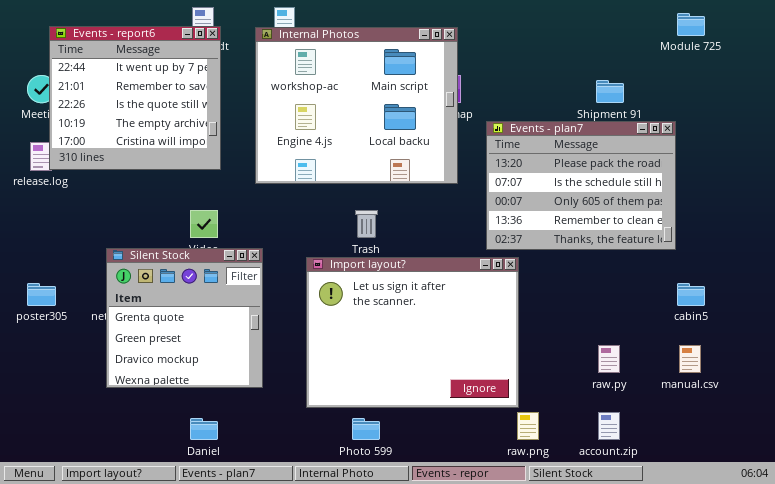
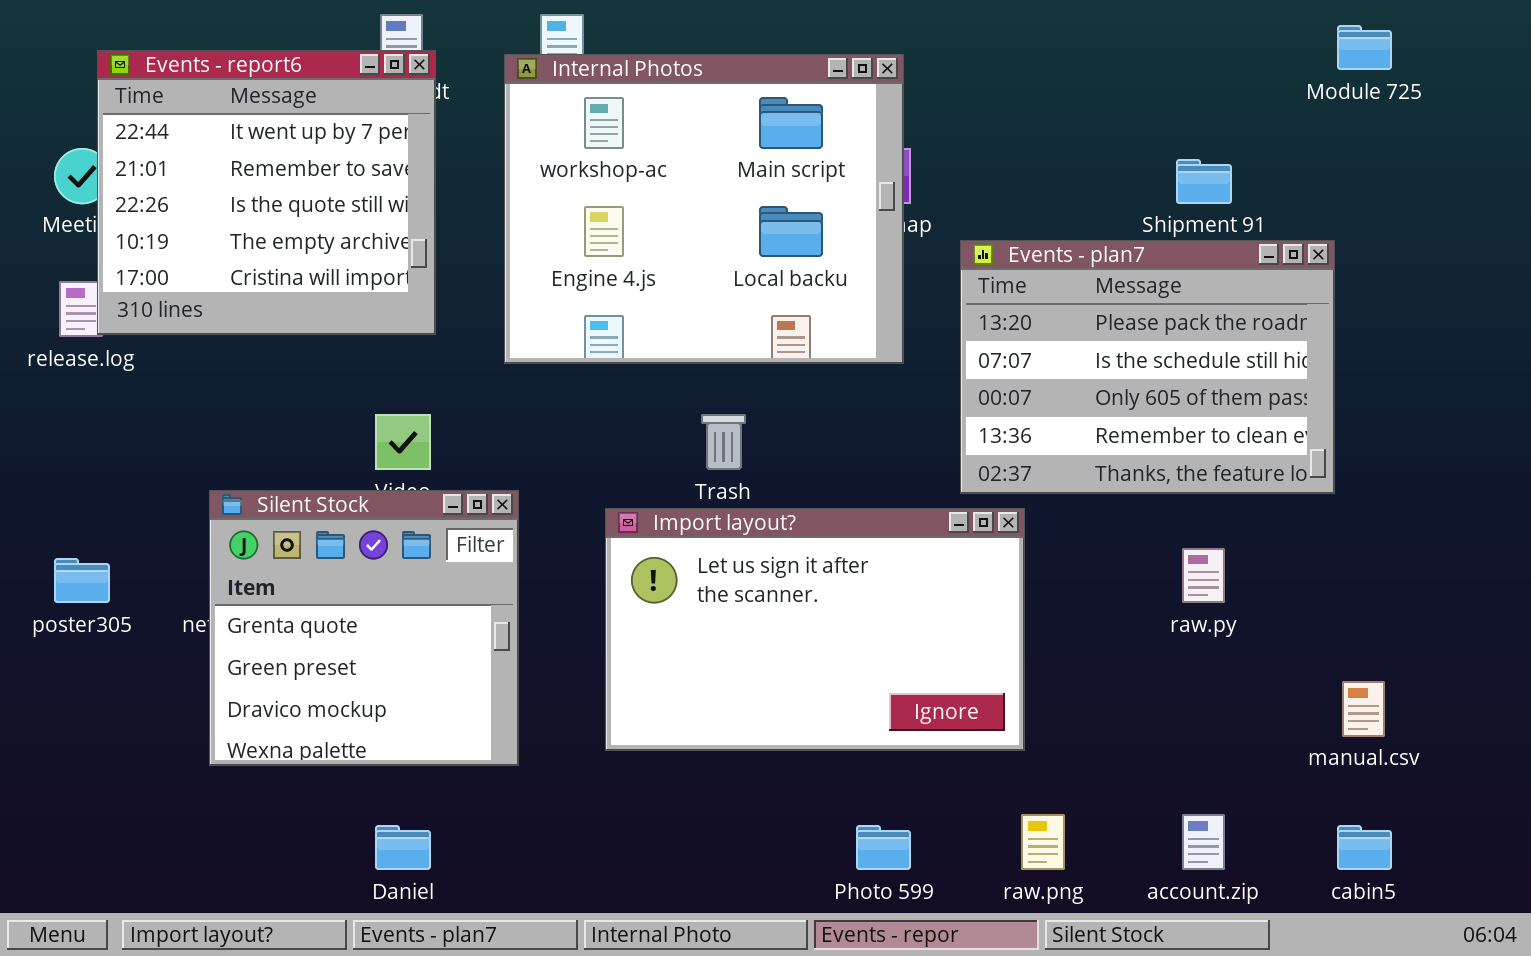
Import layout?: [306,257,519,408] -> [605,508,1025,751], resized
cabin5: [677,283,705,306] -> [1337,825,1392,870], moved
raw.py: [598,345,620,373] -> [1182,548,1225,603], moved
Photo 599: [352,418,380,440] -> [856,825,911,870], moved

